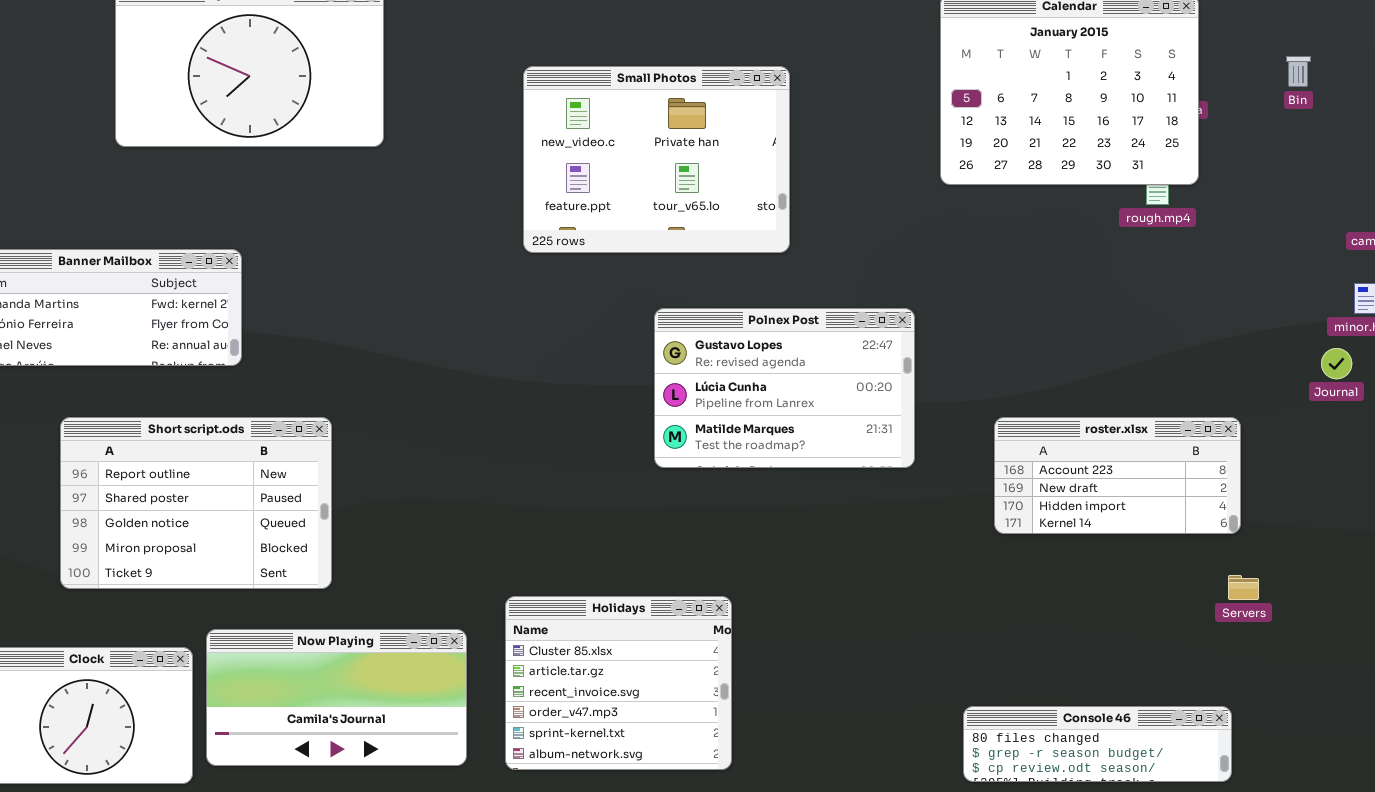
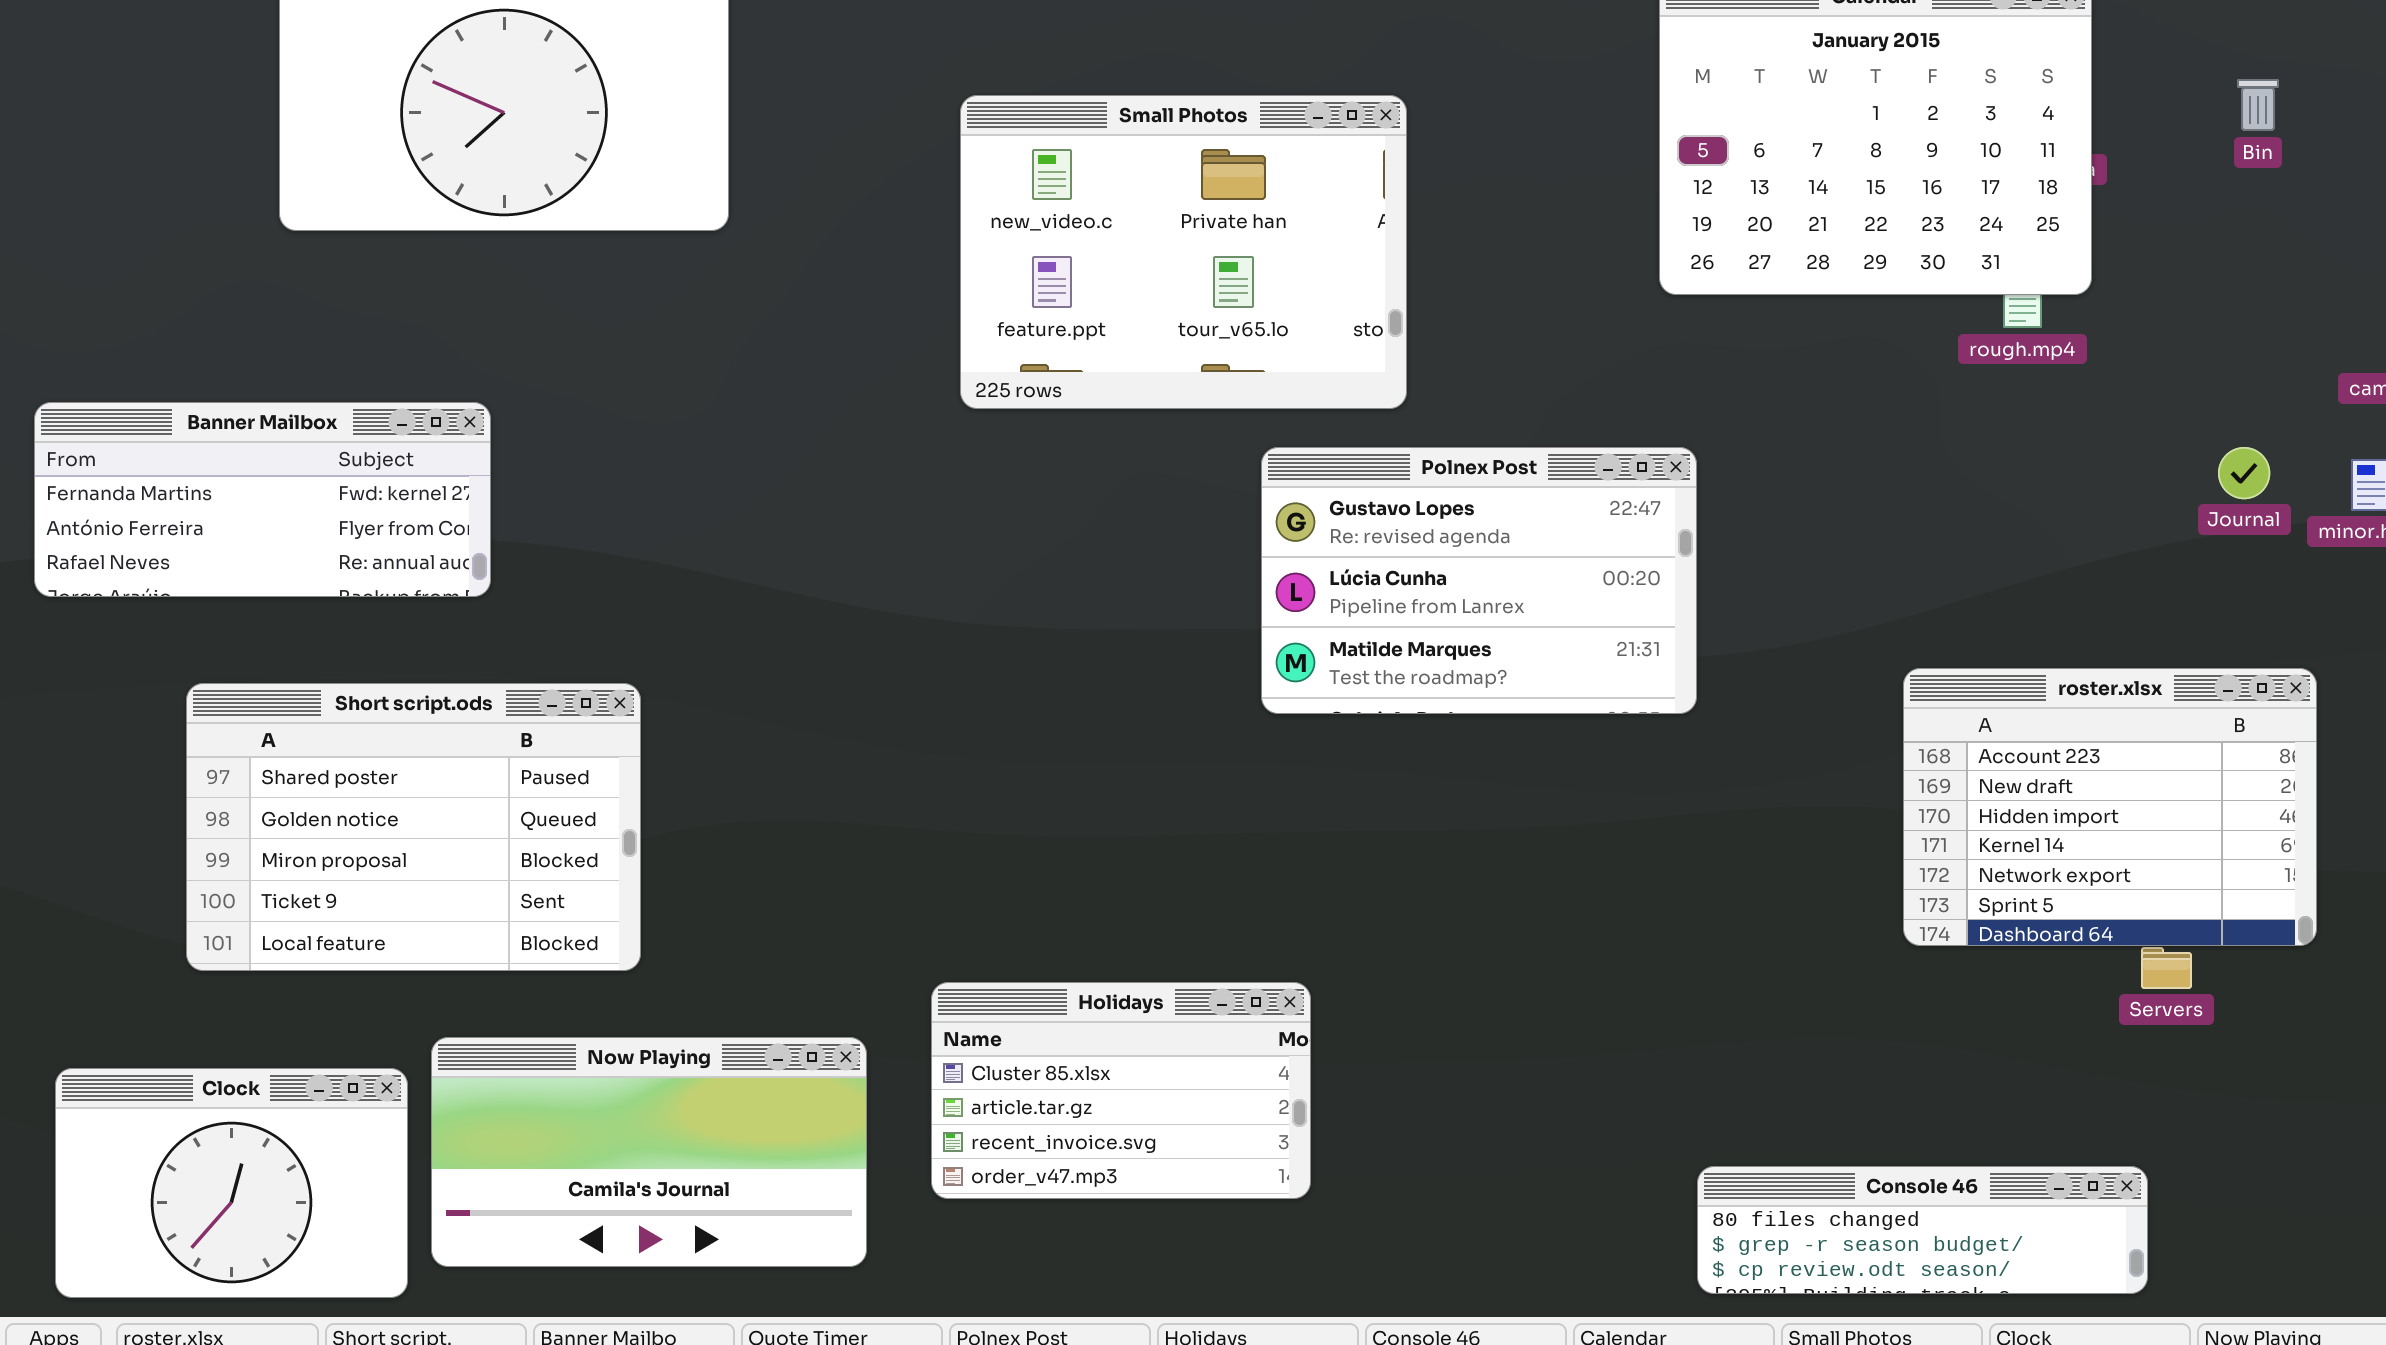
Polnex Post: [654,308,915,468] -> [1261,447,1697,714], moved
Journal: [1321,348,1352,379] -> [2218,447,2270,499], moved
Short script.ods: [60,417,332,589] -> [186,683,641,971], scrolled down 1 row
roster.xlsx: [994,417,1241,534] -> [1903,668,2317,946], moved, resized
Holidays: [505,596,732,770] -> [931,982,1311,1199], resized

